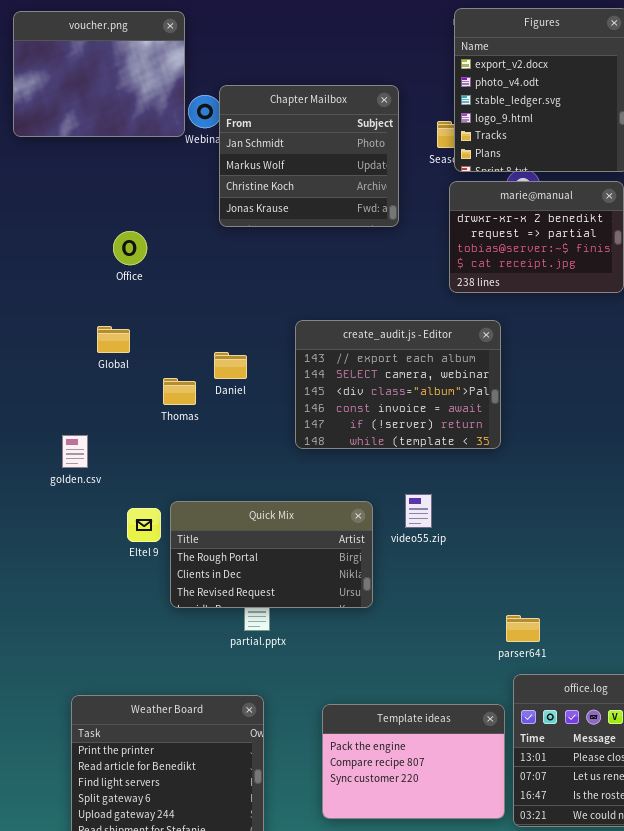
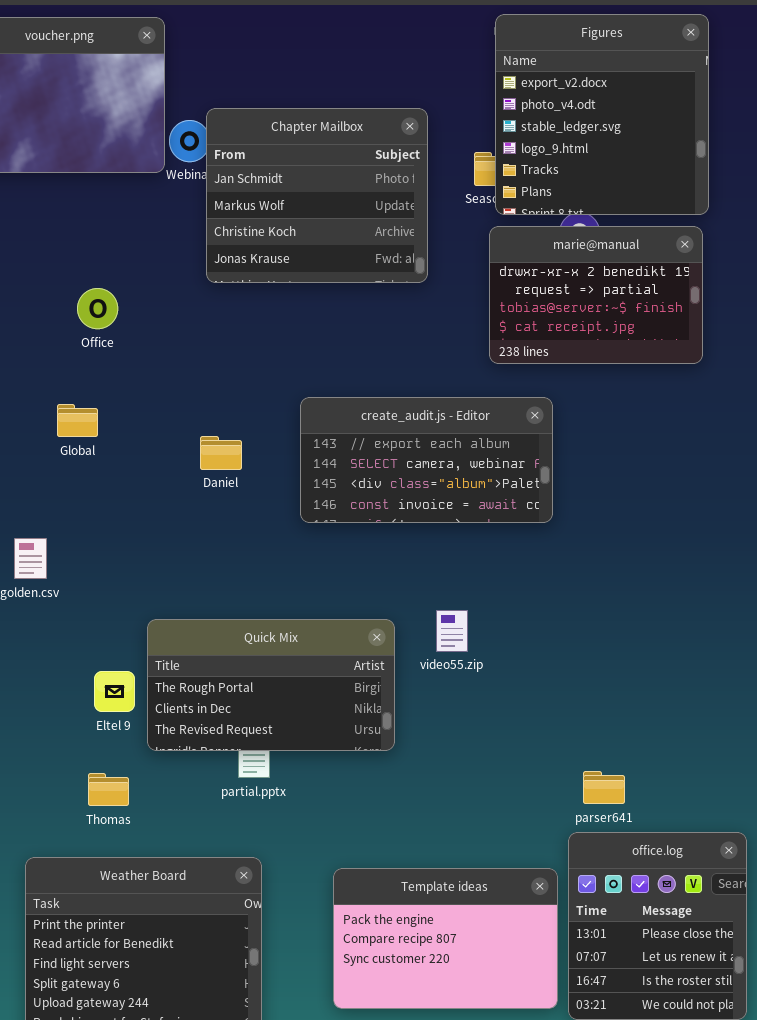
create_audit.js - Editor: [295,320,501,449] -> [300,397,553,523], resized
Thomas: [163,378,196,405] -> [88,773,129,806], moved
Eltel 9: [127,508,161,542] -> [94,671,135,712], moved
parser641: [506,615,540,642] -> [583,771,625,804], moved

